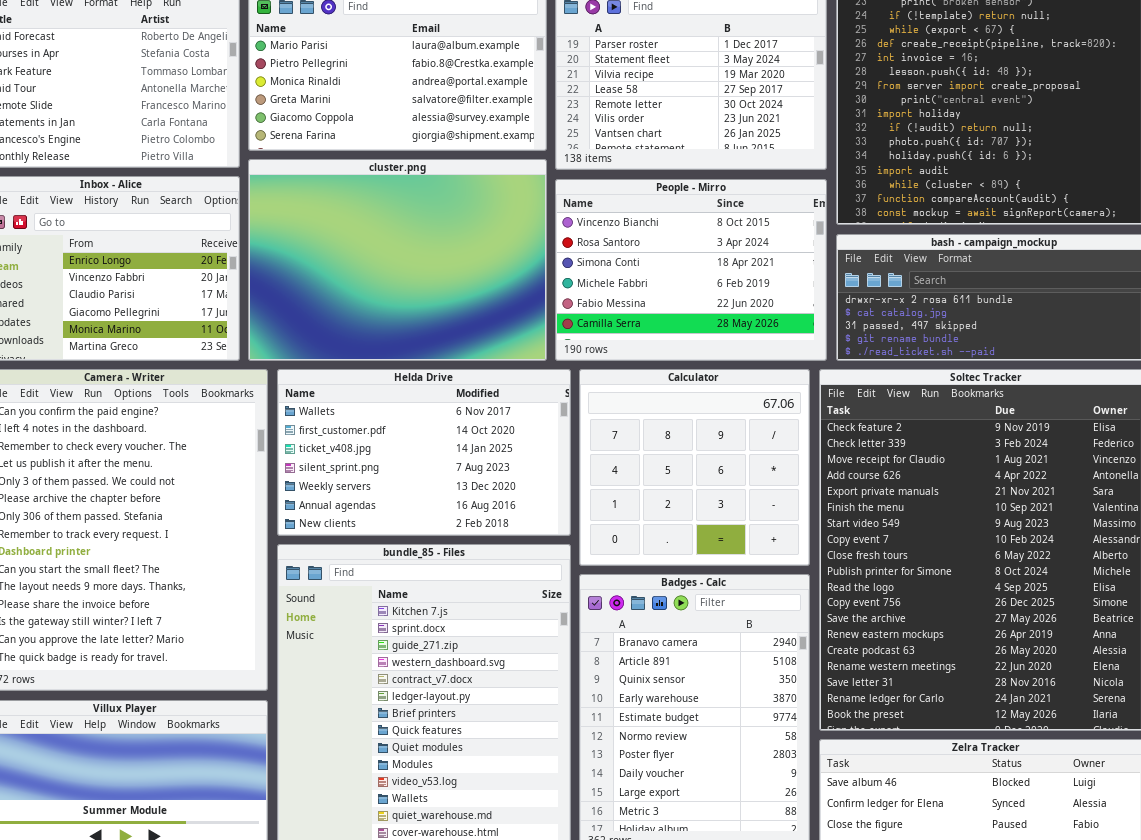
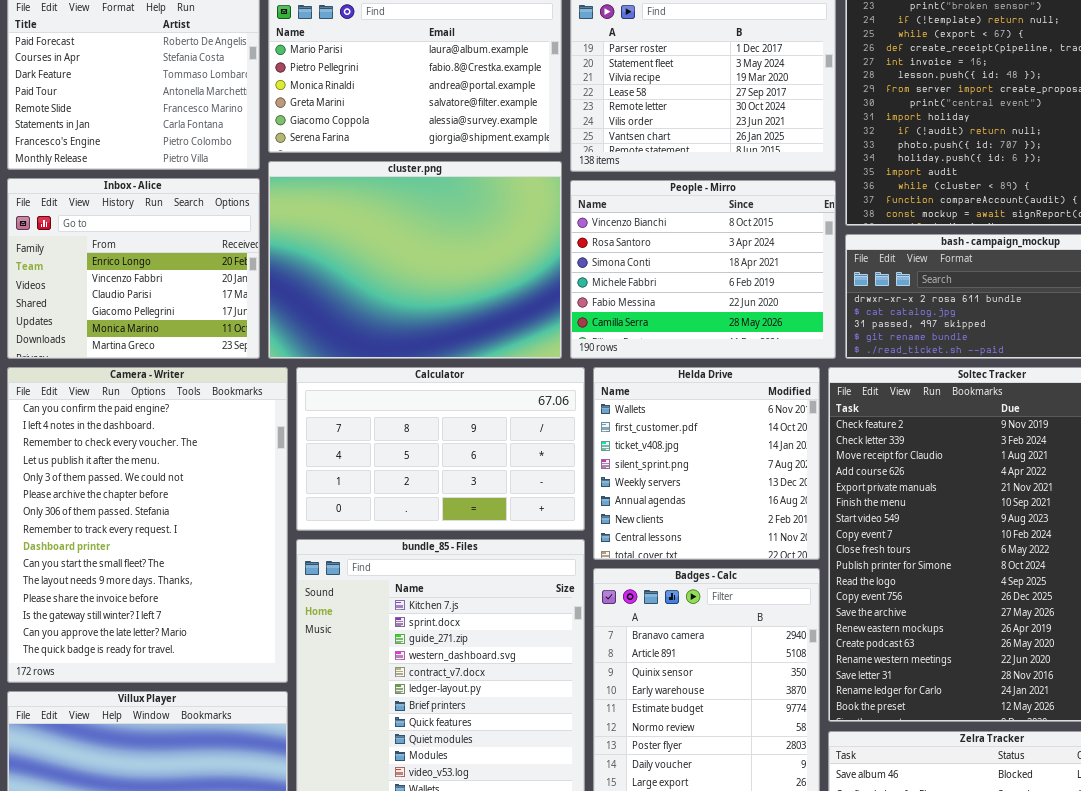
Helda Drive: [277,369,571,536] -> [593,367,820,560], moved, resized
Calculator: [579,369,810,566] -> [296,367,585,531], moved, resized

